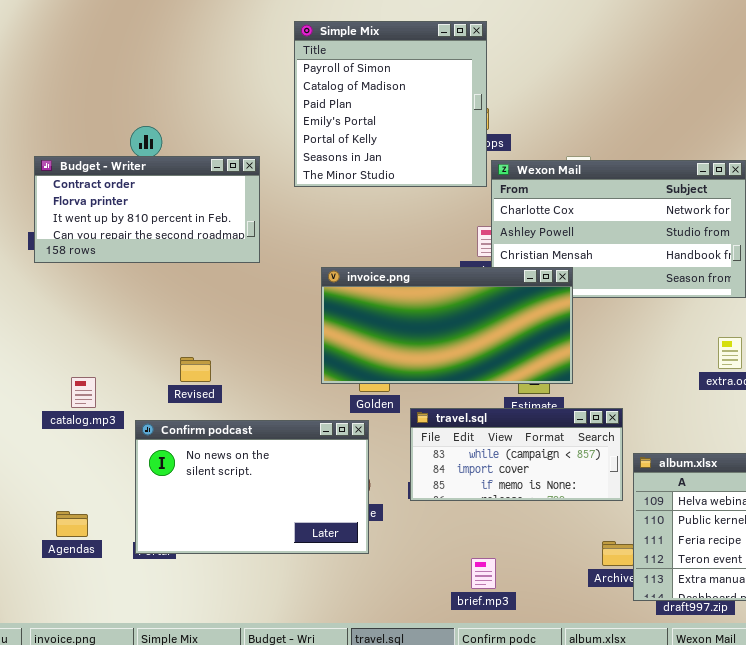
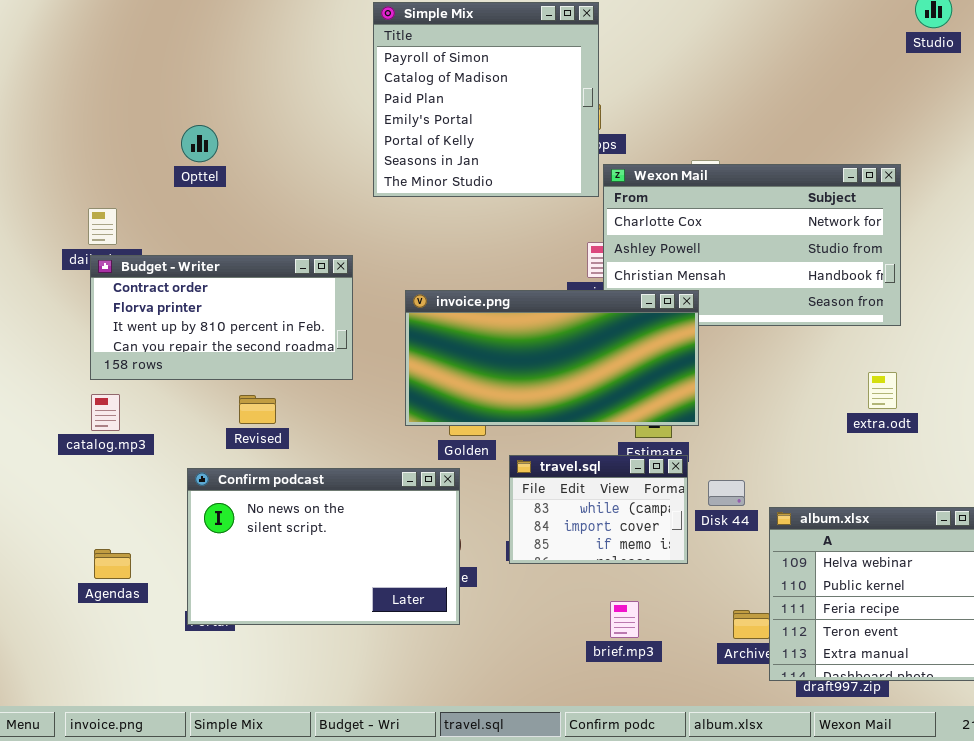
Budget - Writer: [34,156,260,263] -> [90,255,353,380], moved
catalog.mp3: [71,377,96,408] -> [91,394,120,431], moved
travel.sql: [410,408,623,501] -> [509,455,688,564], resized
Agendas: [56,511,88,537] -> [94,549,131,579], moved
brief.mp3: [471,558,496,589] -> [610,601,639,638], moved

